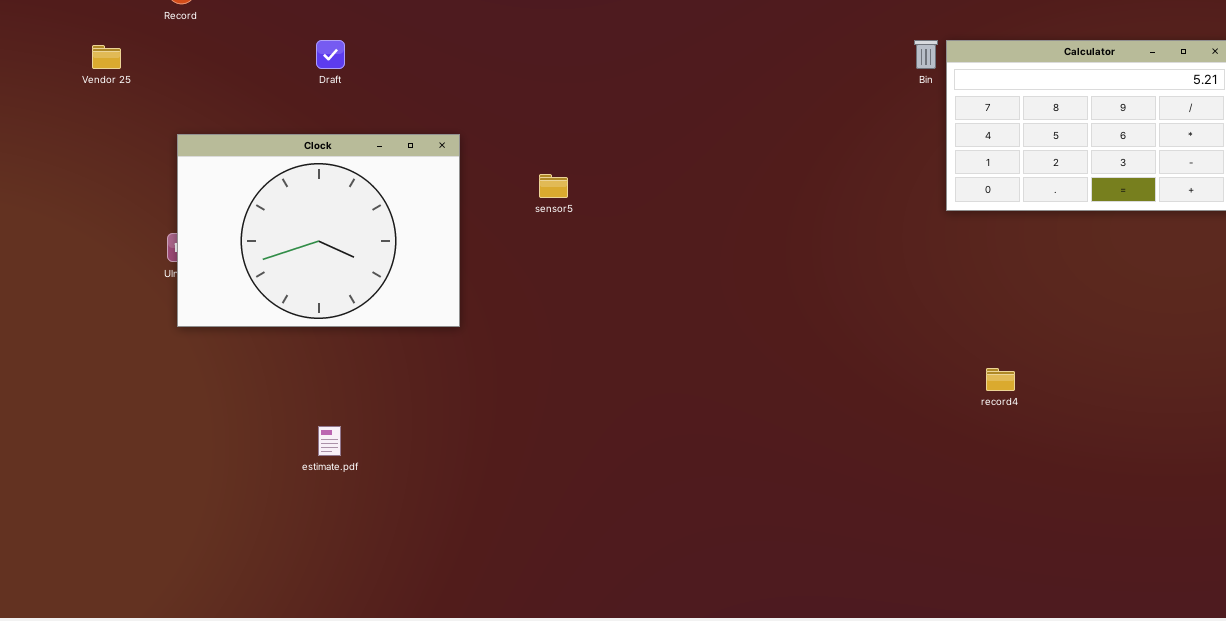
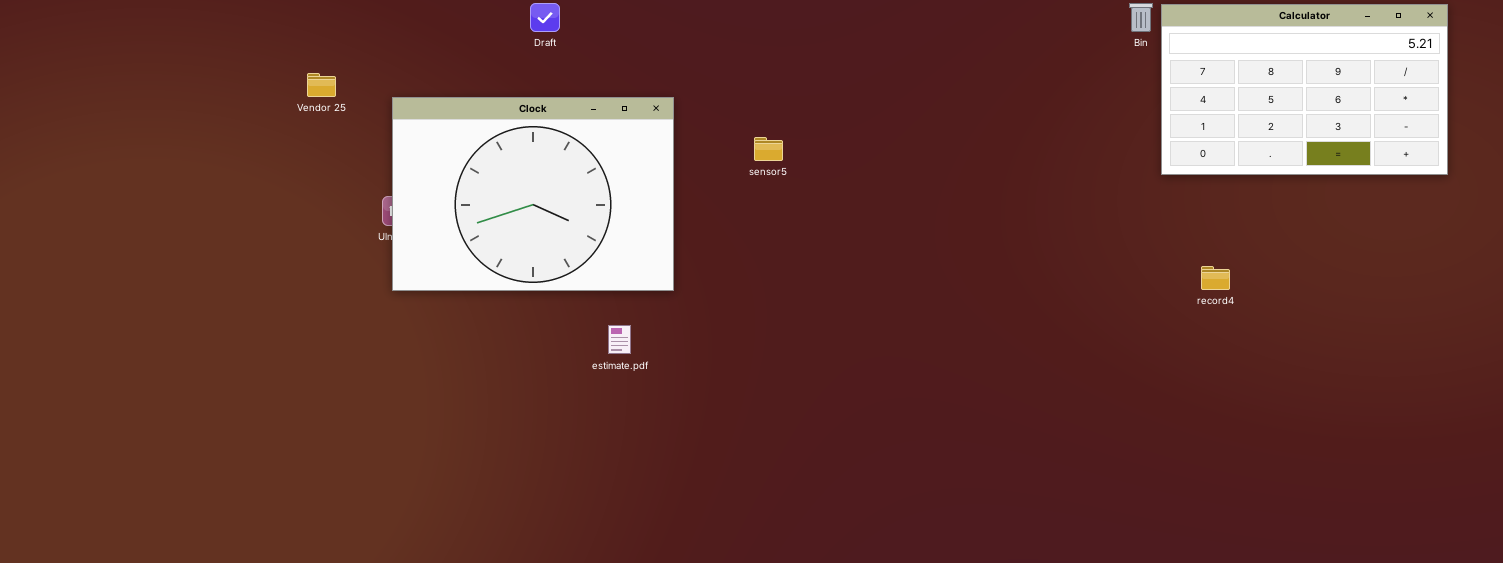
Vendor 25: [92,45,121,69] -> [307,73,336,97], moved
record4: [986,368,1015,391] -> [1201,266,1230,290], moved
estimate.pdf: [318,426,341,456] -> [608,325,631,354], moved

